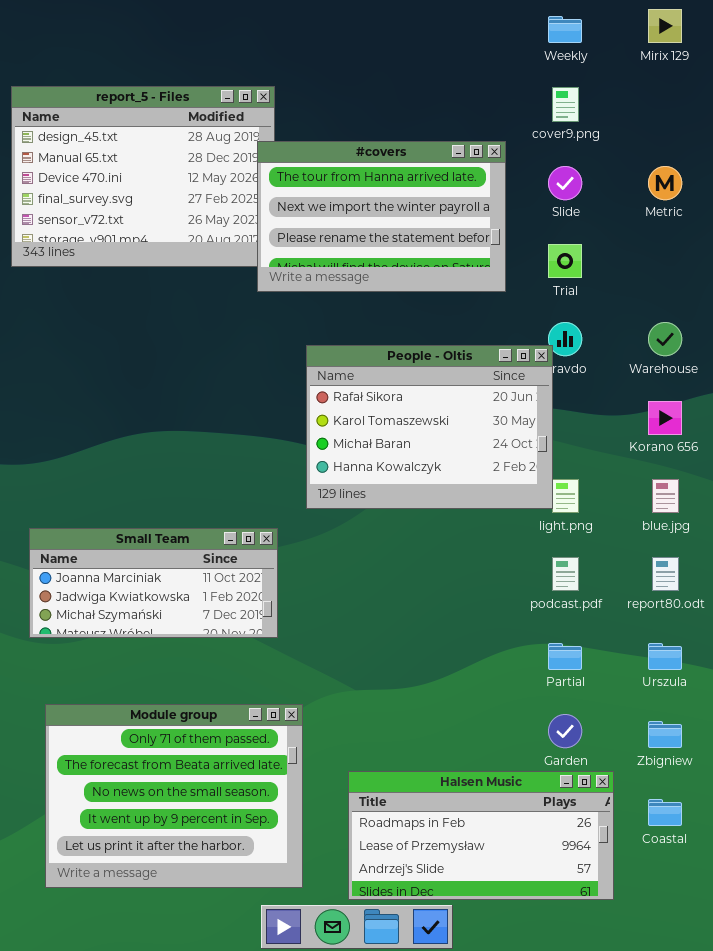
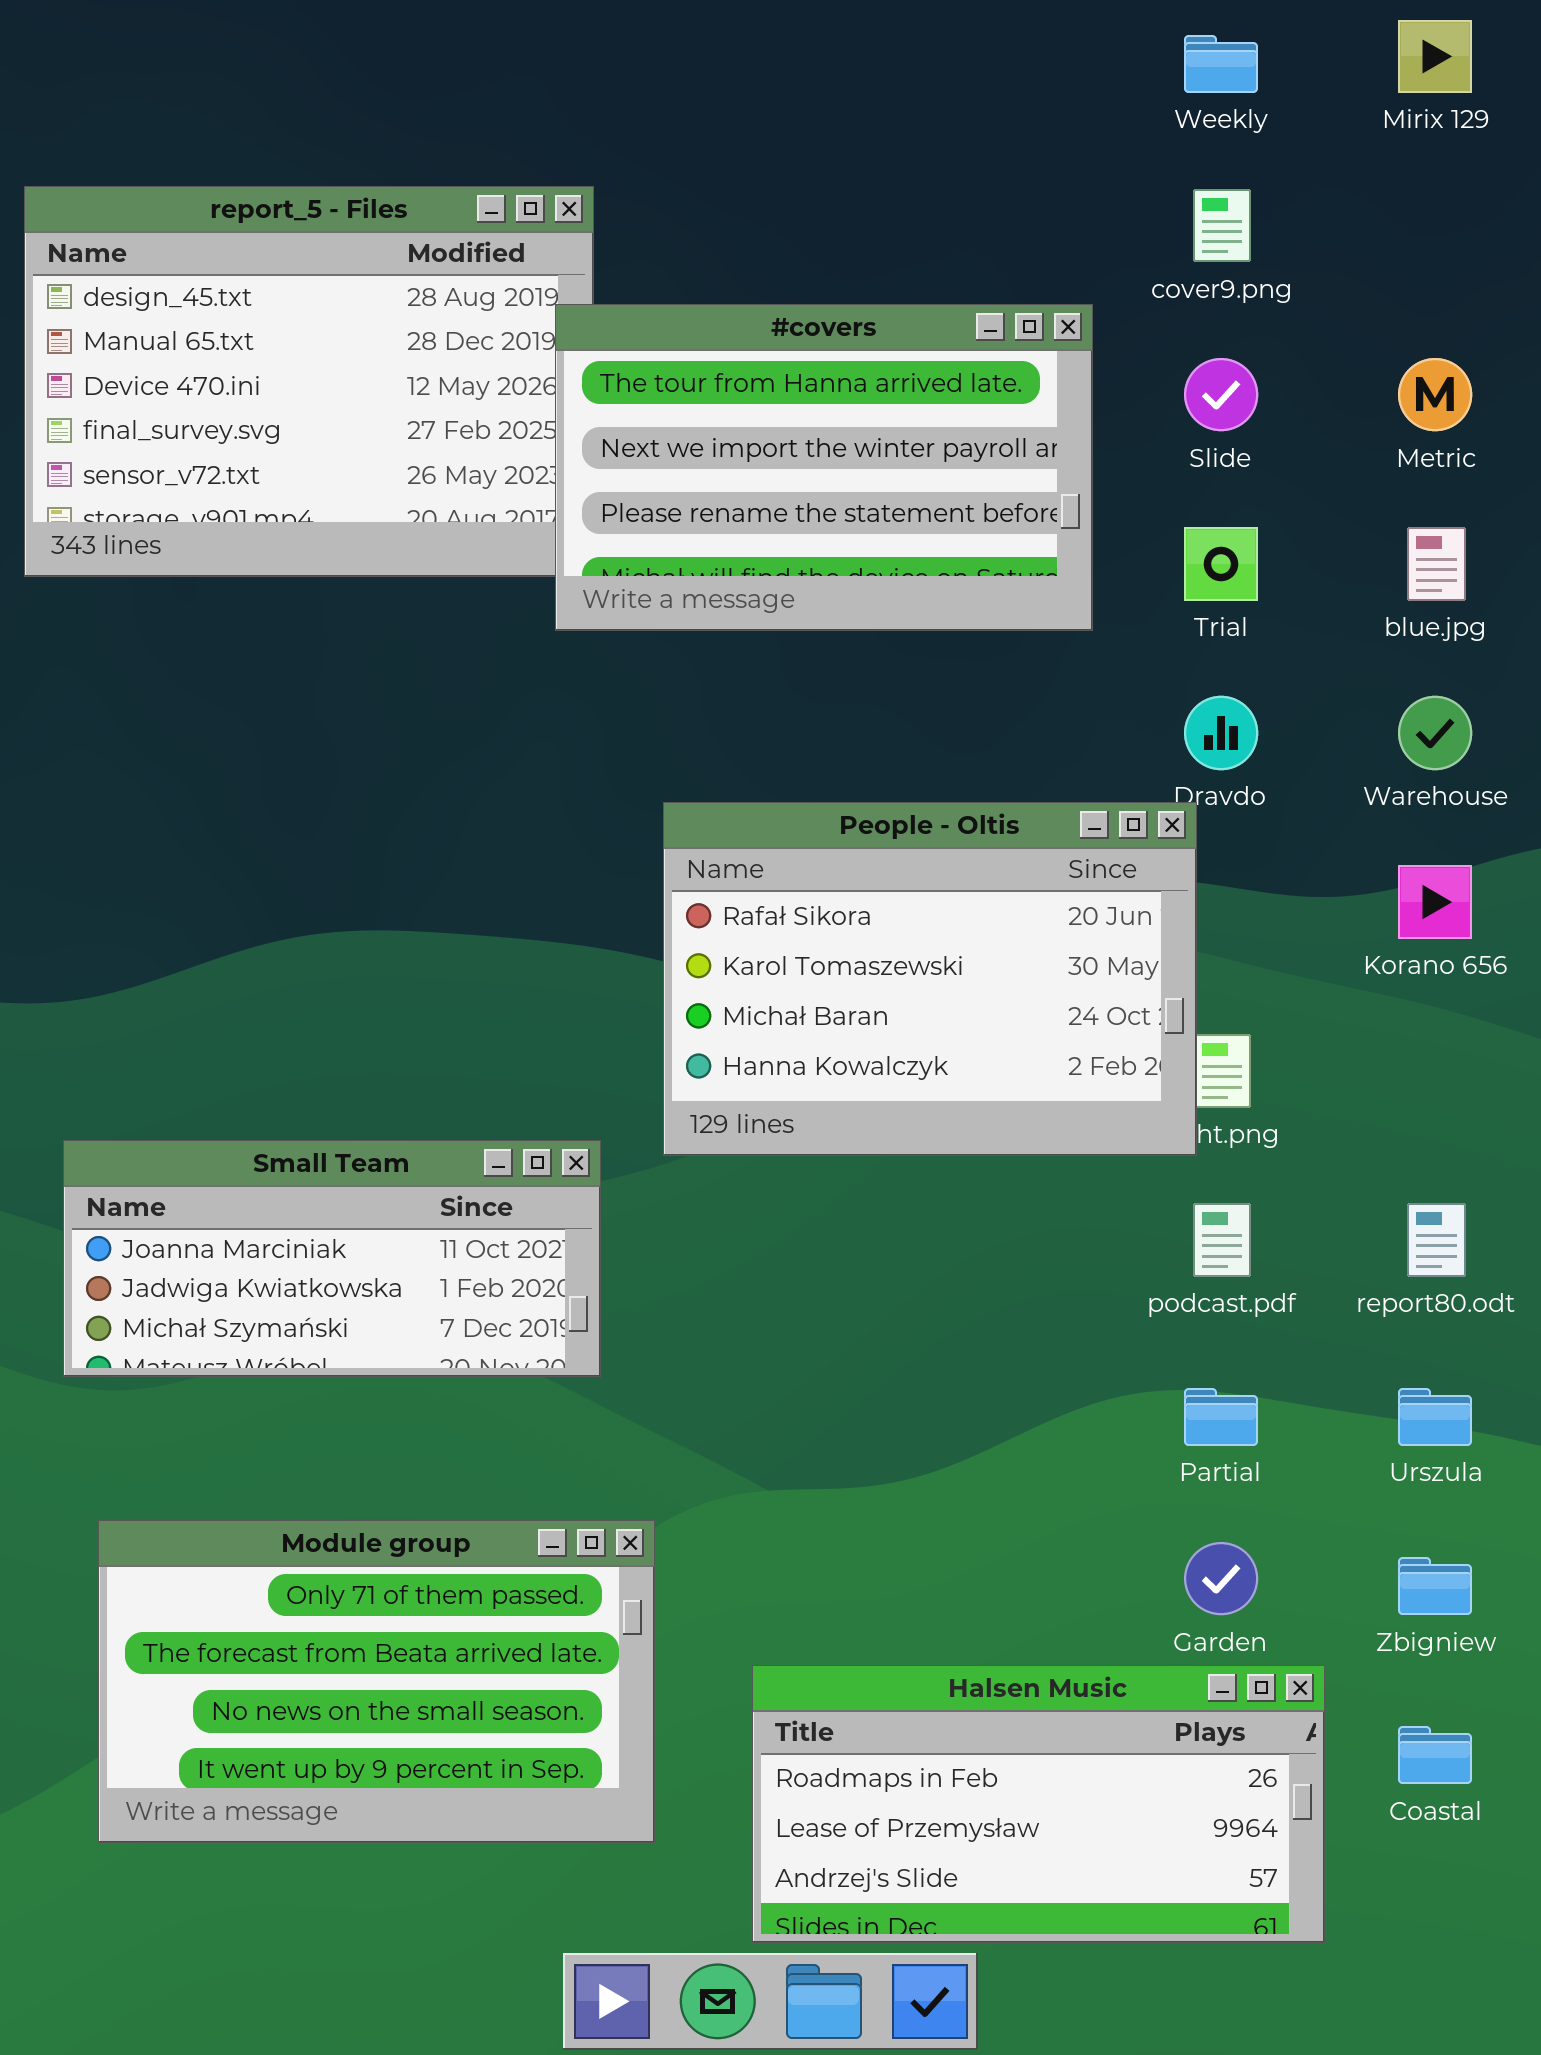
People - Oltis: [306,345,553,509] -> [663,802,1197,1156], moved
blue.jpg: [652,479,679,513] -> [1407,527,1466,601], moved
Module group: [45,704,303,888] -> [98,1520,655,1843], resized

